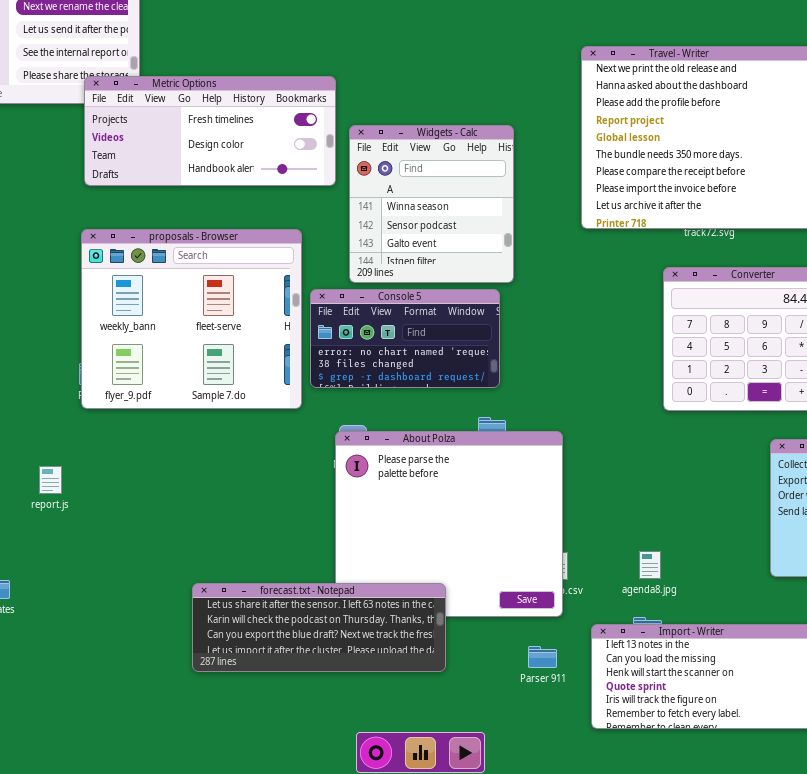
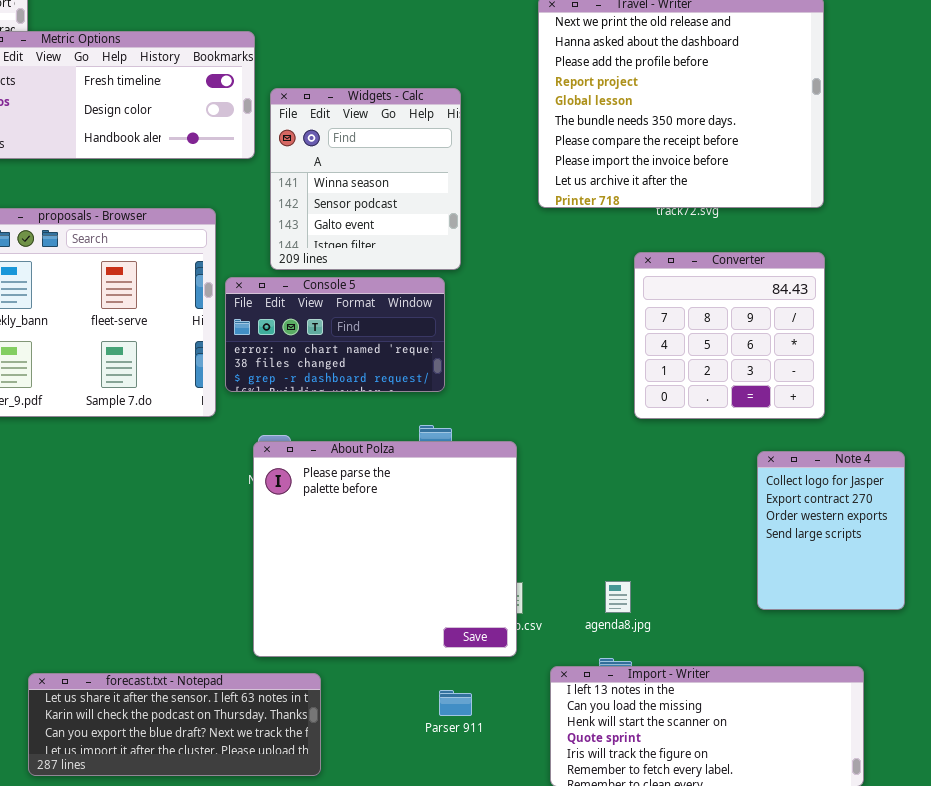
forecast.txt - Notepad: [192,583,446,672] -> [28,673,321,776], moved
Parser 911: [528,646,557,668] -> [439,690,472,716], moved

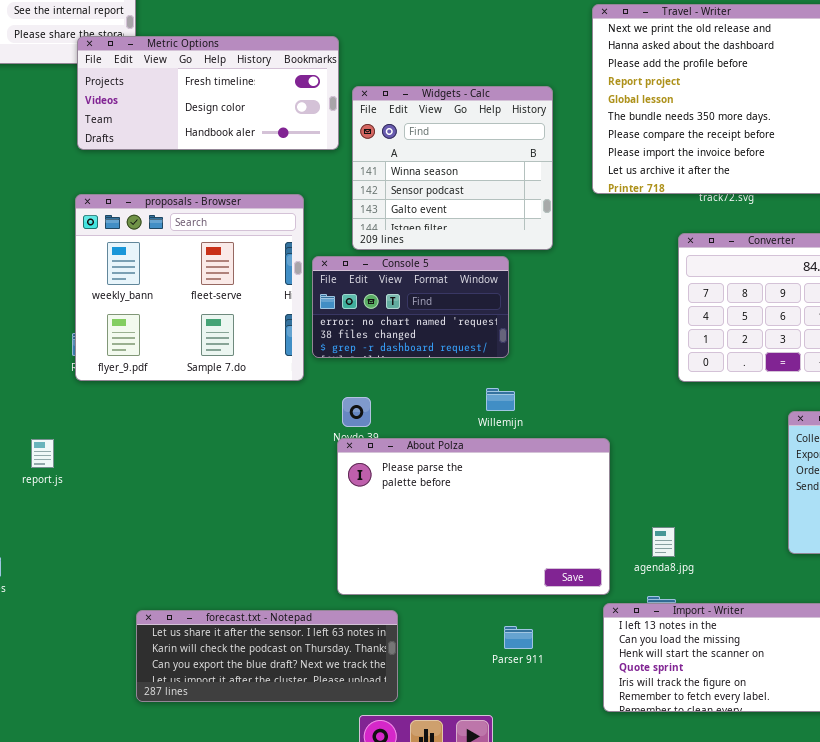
Widgets - Calc: [270,88,461,270] -> [352,86,553,250], resized
About Polza: [253,441,517,657] -> [337,438,610,595], resized

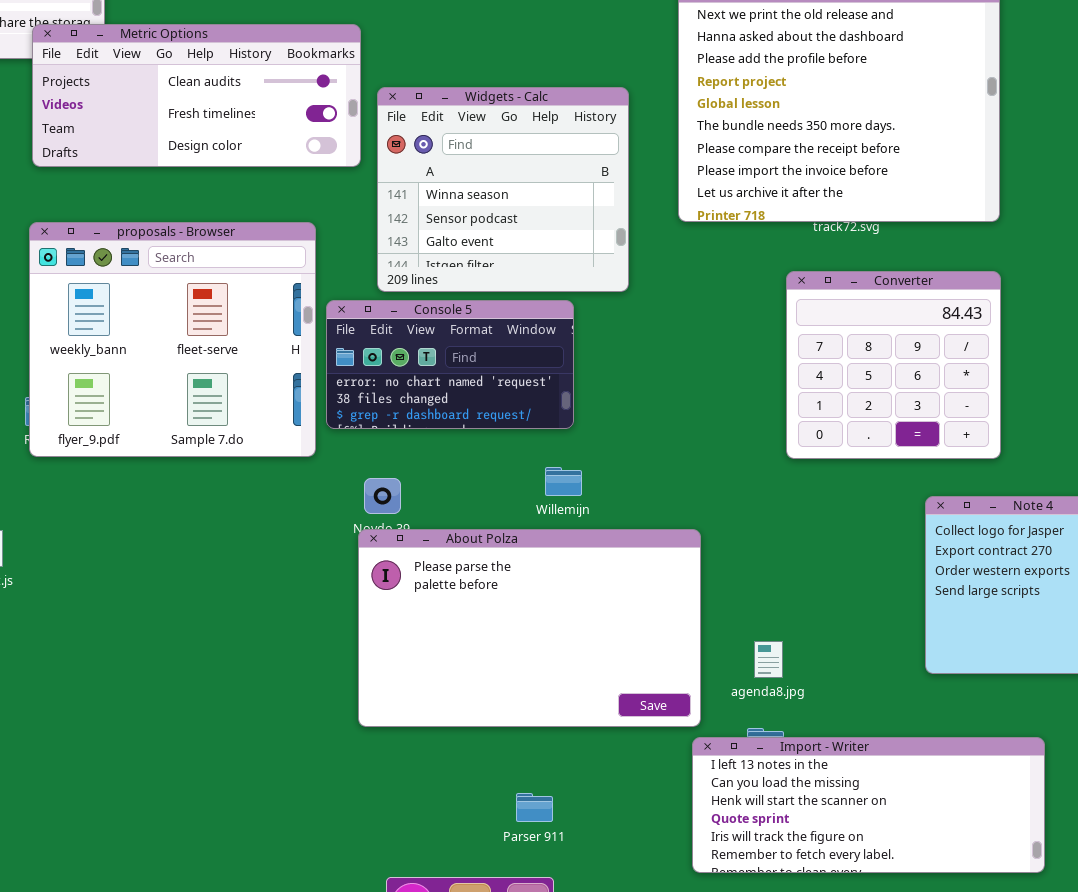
Metric Options: [77,36,339,150] -> [32,24,361,167], scrolled up 1 row
forecast.txt - Notepad: [136,610,398,702] -> none, closed
Parser 911: [504,626,533,649] -> [516,793,553,822], moved

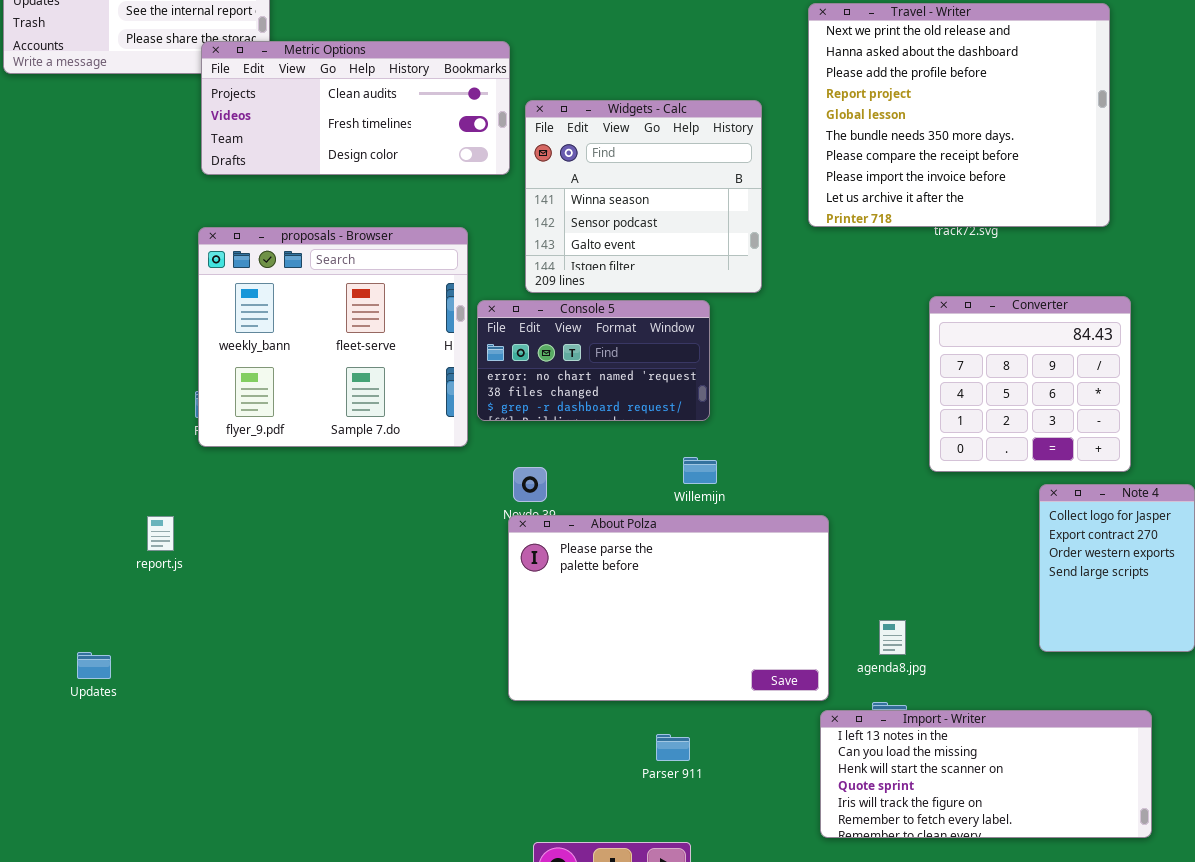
Converter: [786,271,1001,459] -> [929,296,1131,472], moved
Parser 911: [516,793,553,822] -> [656,734,690,761], moved

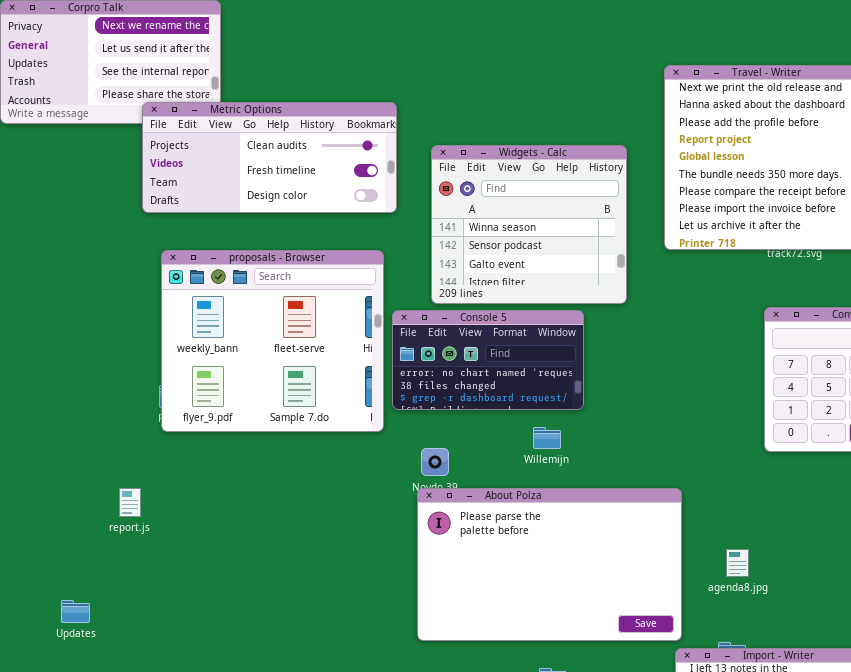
Metric Options: [201,41,510,175] -> [142,102,397,213], moved
Willemijn: [683,457,717,484] -> [533,427,561,449], moved
agenda8.jpg: [879,620,906,655] -> [726,549,749,577], moved

